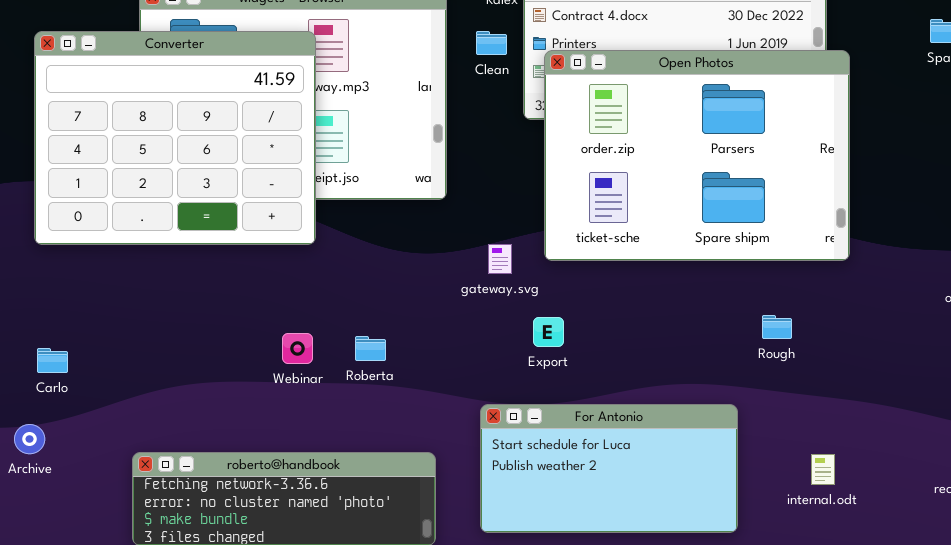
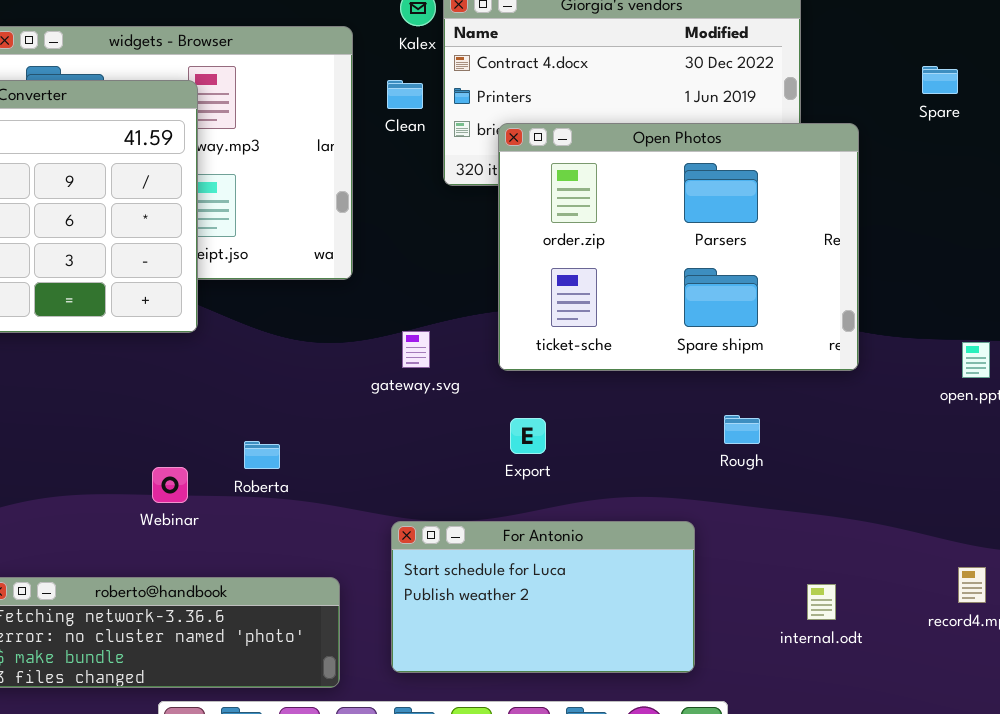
Open Photos: [544,50,850,261] -> [498,123,859,371], moved
Export: [533,317,564,347] -> [510,418,546,454], moved
Webinar: [282,333,313,364] -> [152,467,188,503], moved
internal.odt: [811,454,835,485] -> [807,584,836,620], moved

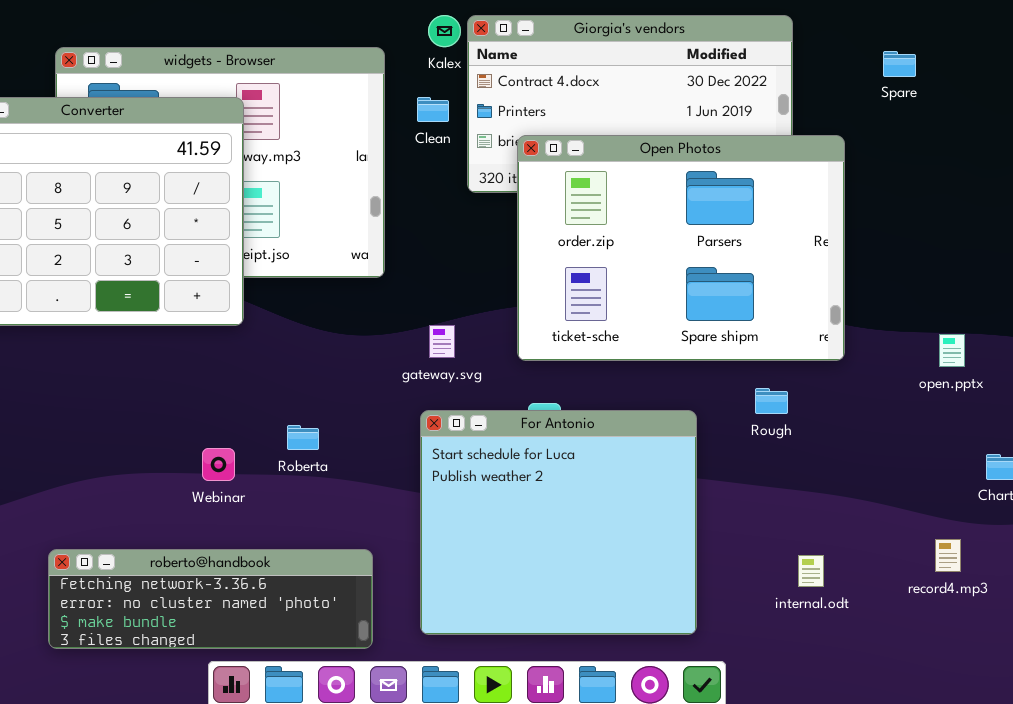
Spare: [922,66,958,94] -> [883,51,916,77], moved
Rough: [724,415,760,444] -> [755,388,788,414], moved
For Antonio: [391,521,695,673] -> [420,410,697,635], resized

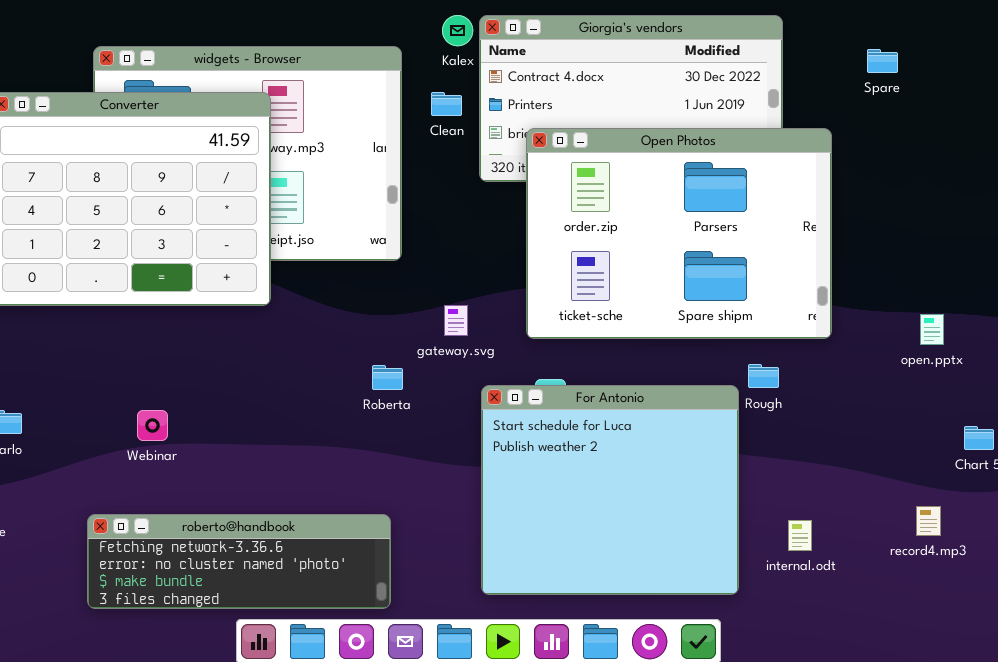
For Antonio: [420,410,697,635] -> [481,385,739,595], moved
Roberta: [287,425,319,450] -> [372,365,403,390], moved
Webinar: [202,448,235,481] -> [137,410,168,441], moved

